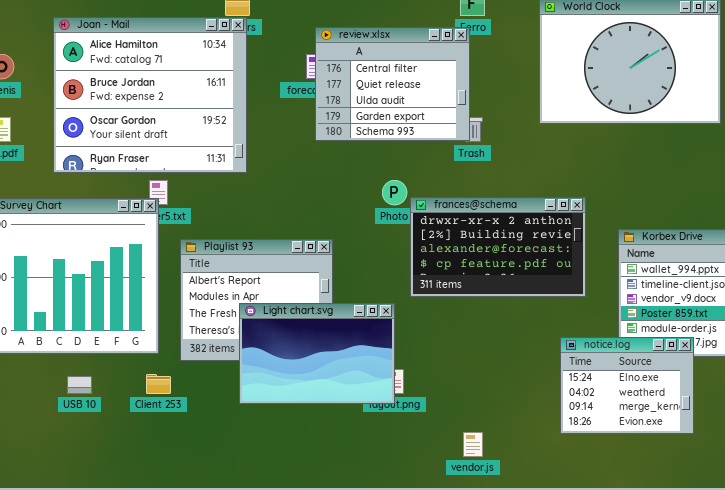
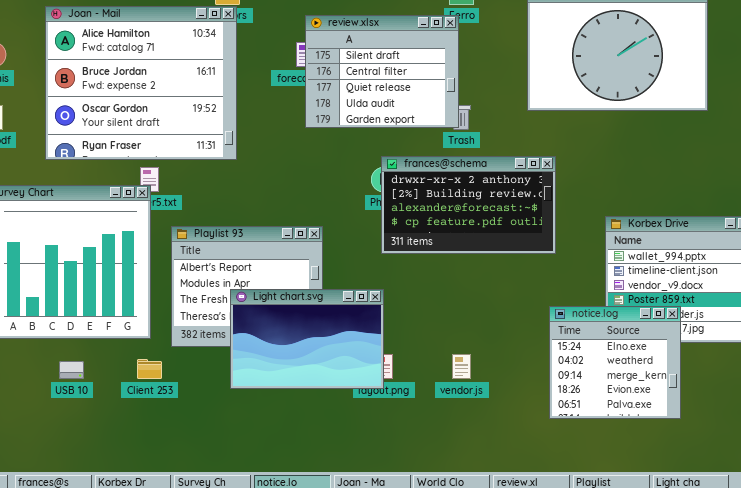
review.xlsx: [315,27,470,141] -> [305,15,459,128], scrolled up 1 row
frances@schema: [410,197,586,297] -> [381,156,556,254], moved
notice.log: [560,337,694,434] -> [549,306,681,419], resized
vendor.js: [463,432,483,457] -> [452,354,471,379], moved

